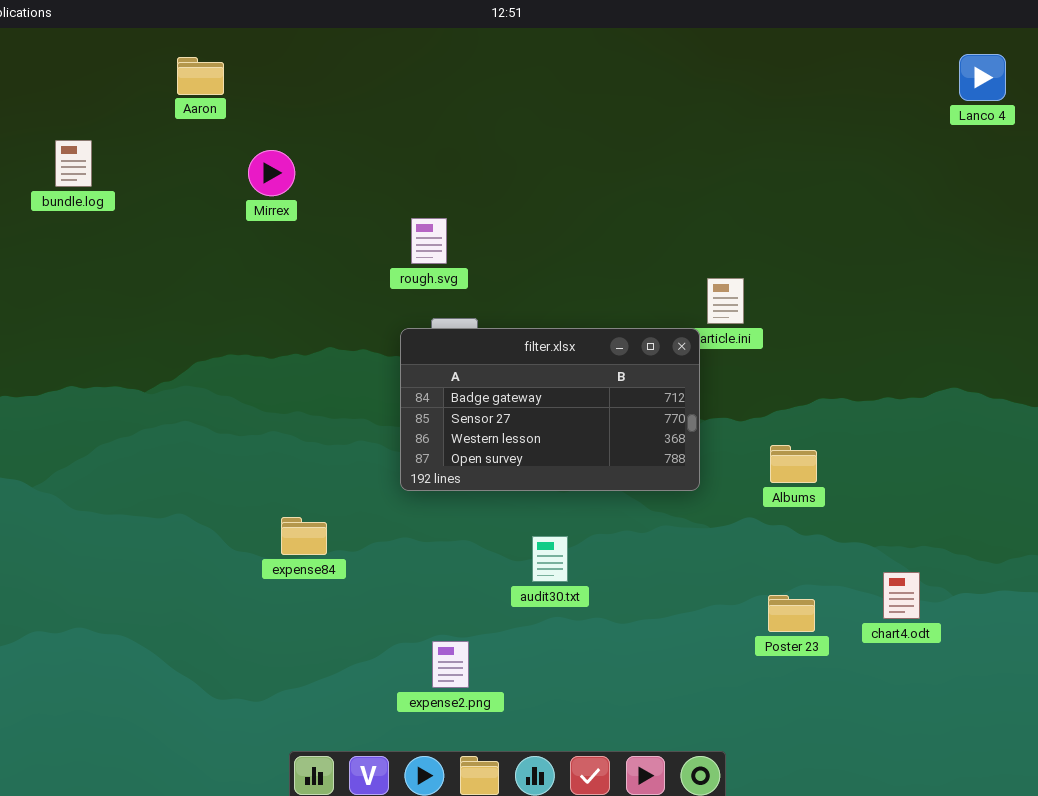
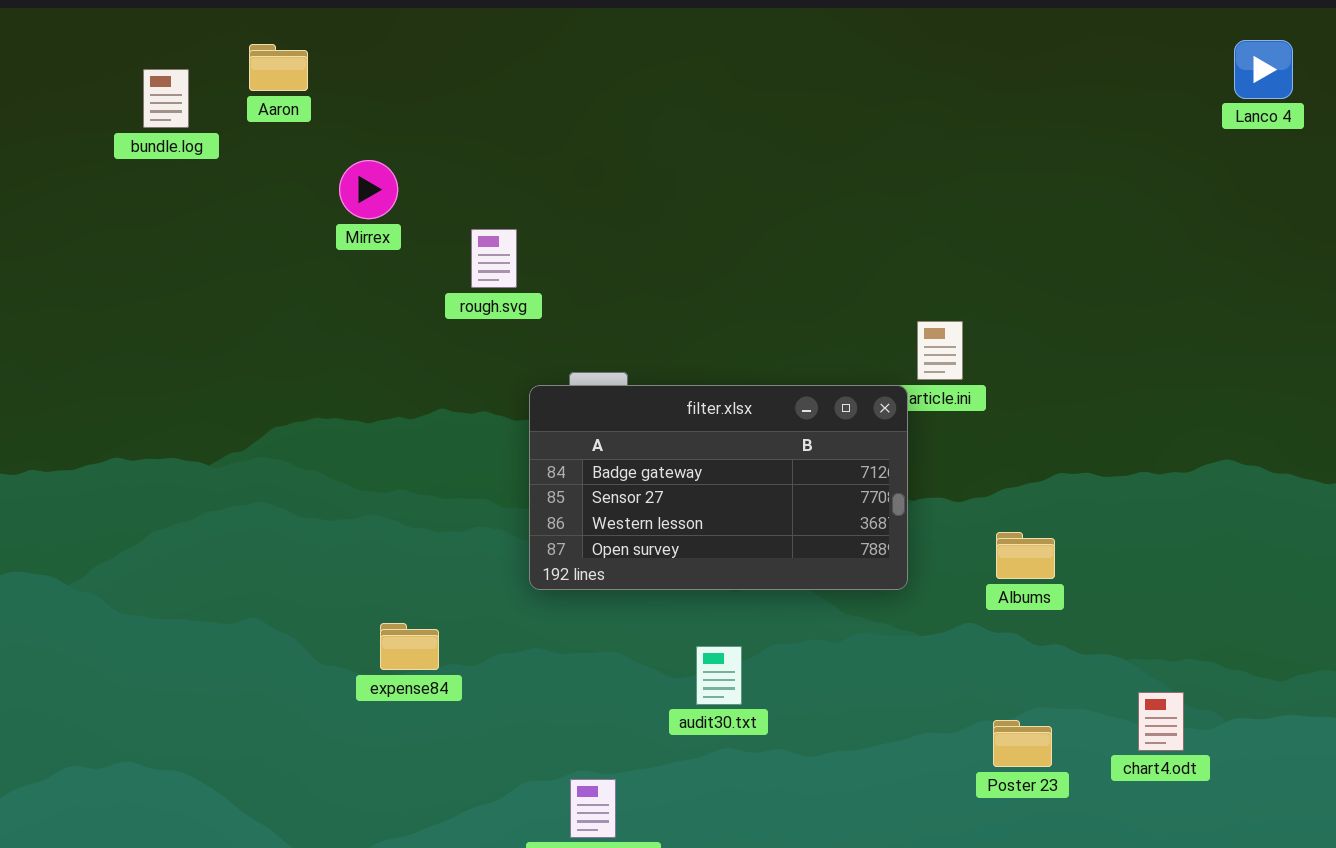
bundle.log: [55,140,92,187] -> [143,69,189,128], moved
rough.svg: [411,218,447,264] -> [471,229,517,288], moved

